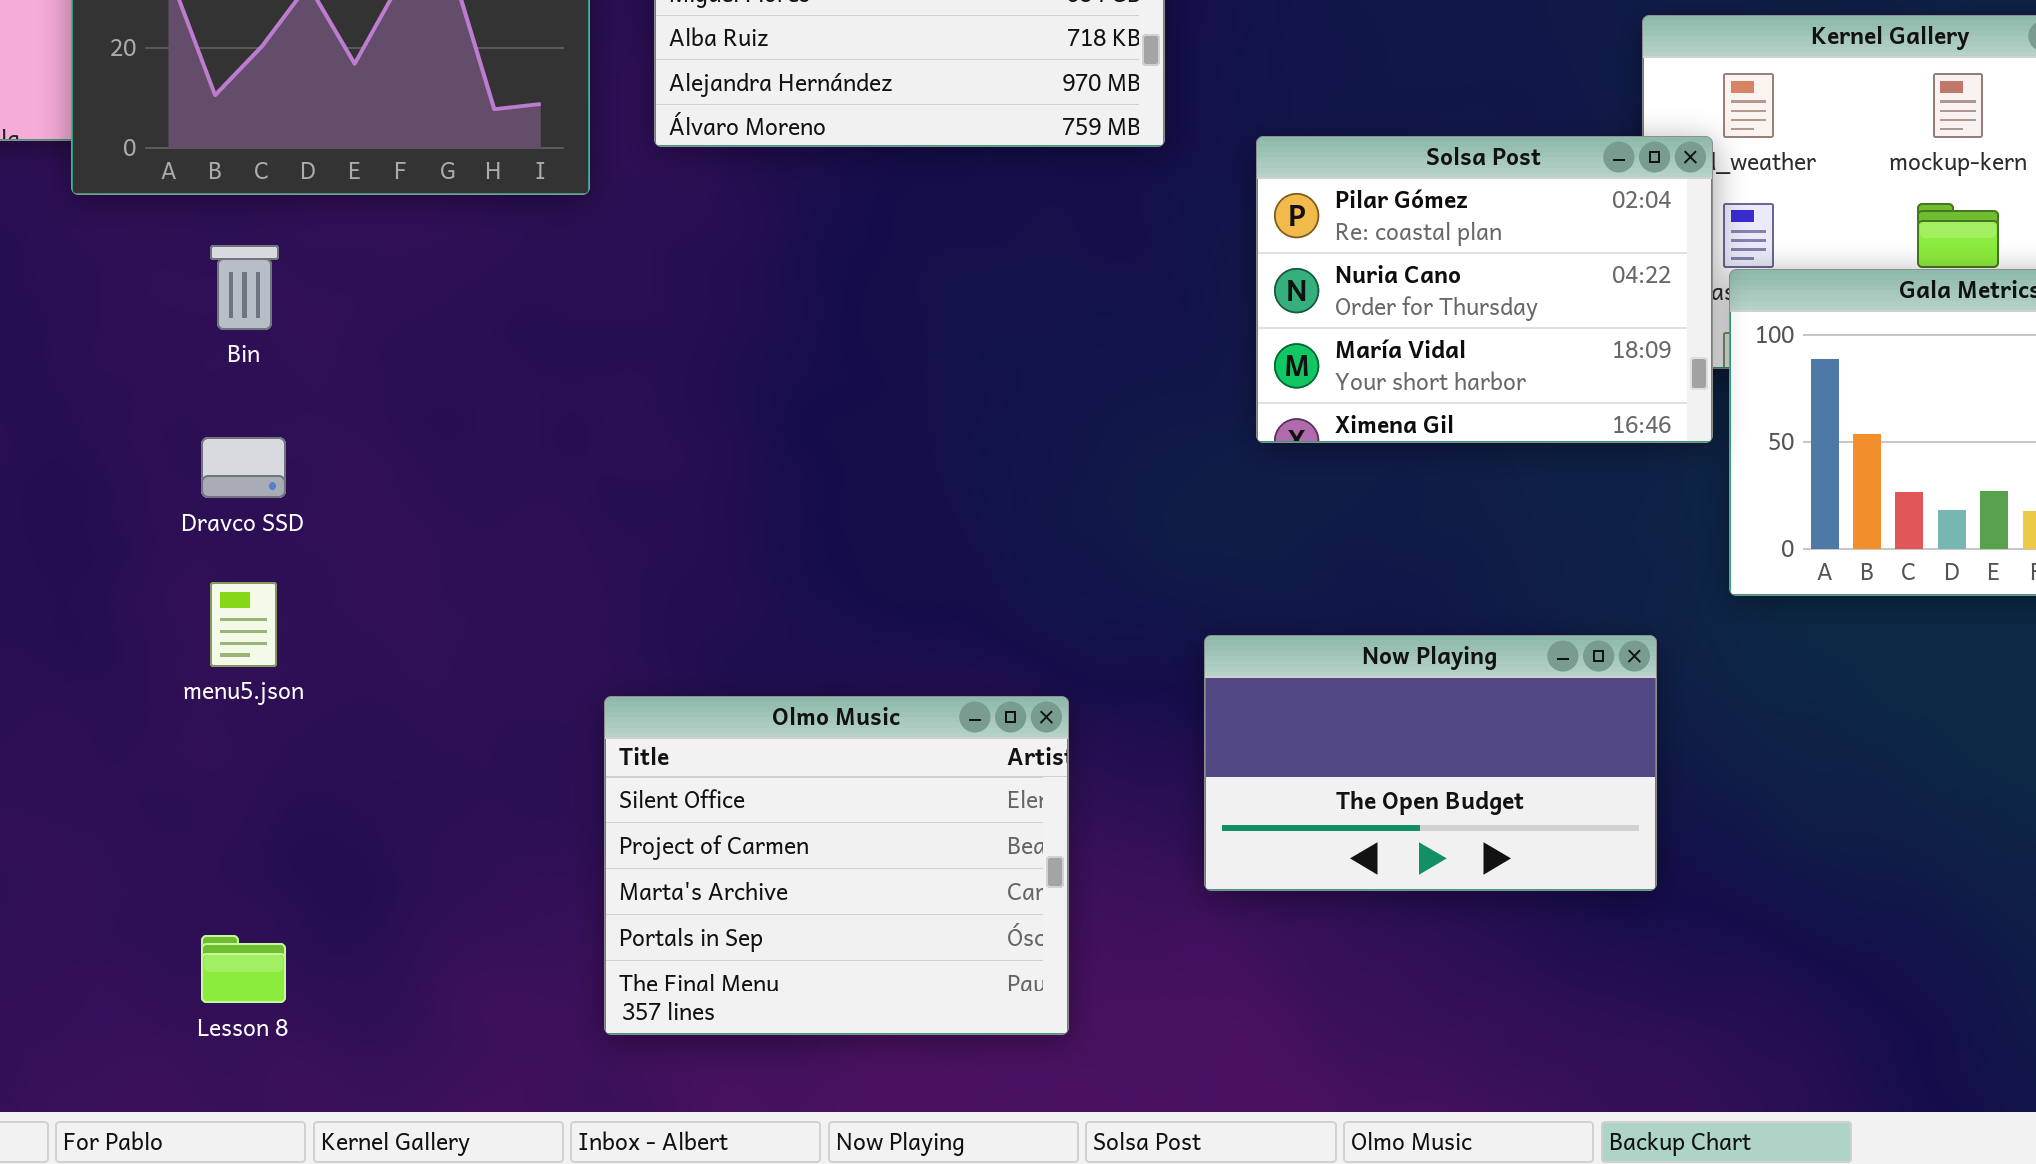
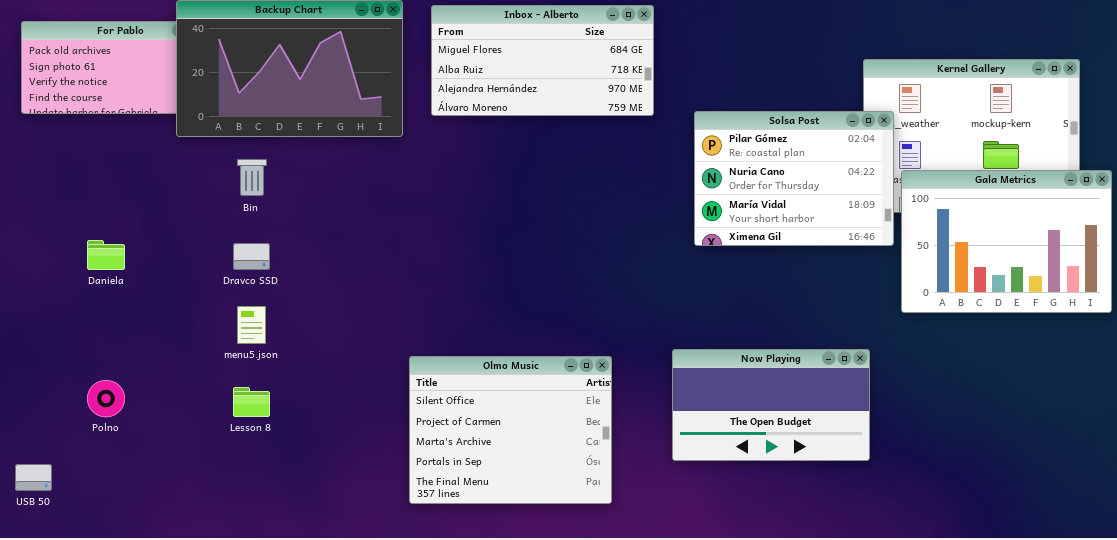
Now Playing: [1204,635,1657,891] -> [672,349,870,461], moved
Lesson 8: [201,935,286,1003] -> [233,387,270,417], moved

